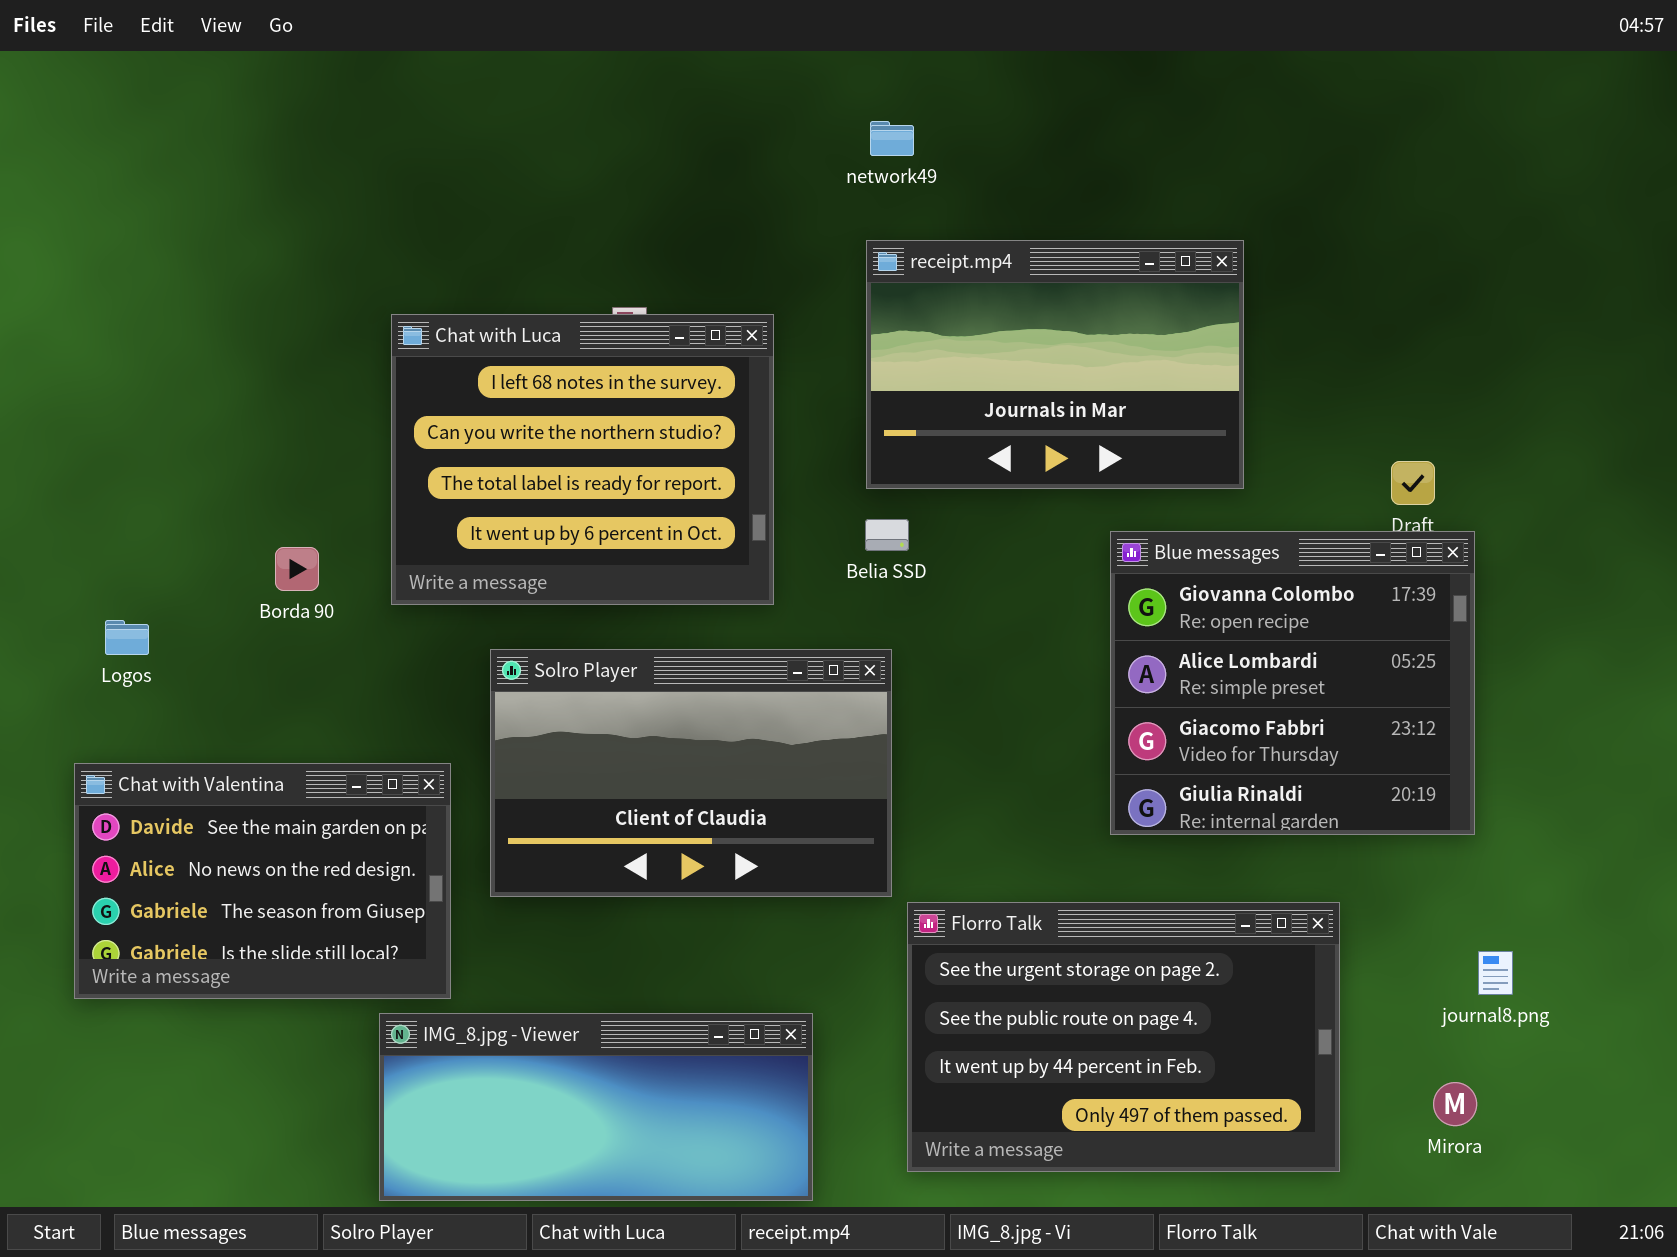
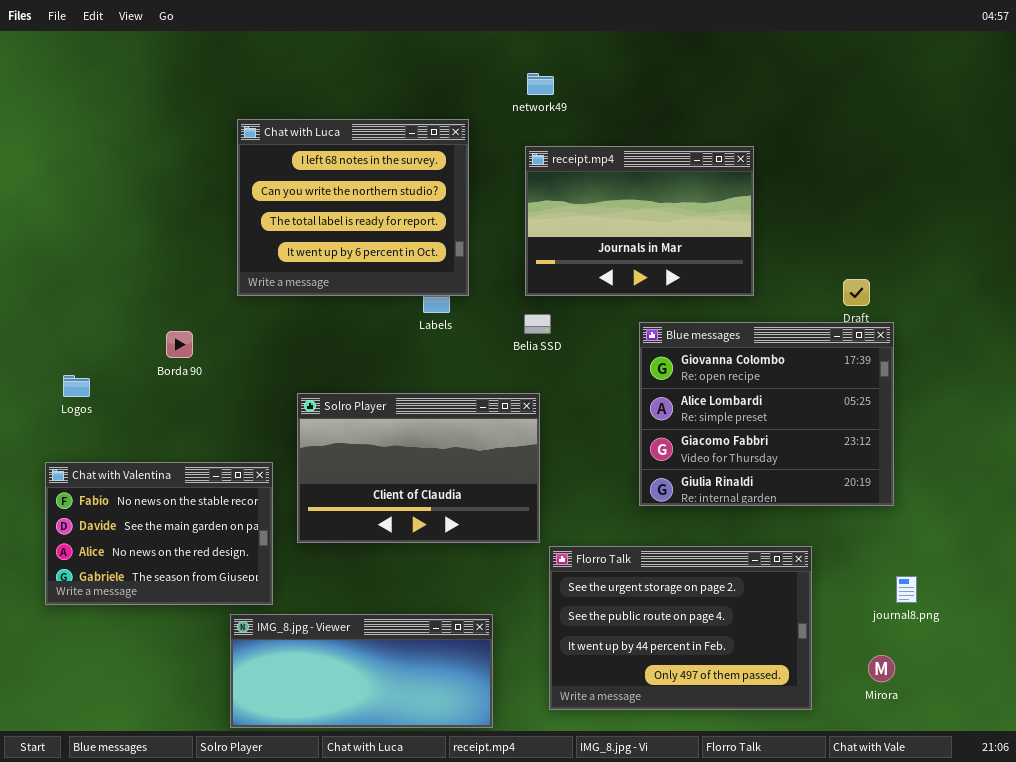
Chat with Luca: [391,314,774,605] -> [237,119,469,296], moved
Blue messages: [1110,531,1475,835] -> [639,322,894,506], resized
Chat with Valentina: [74,763,451,999] -> [45,462,273,605], scrolled up 1 row

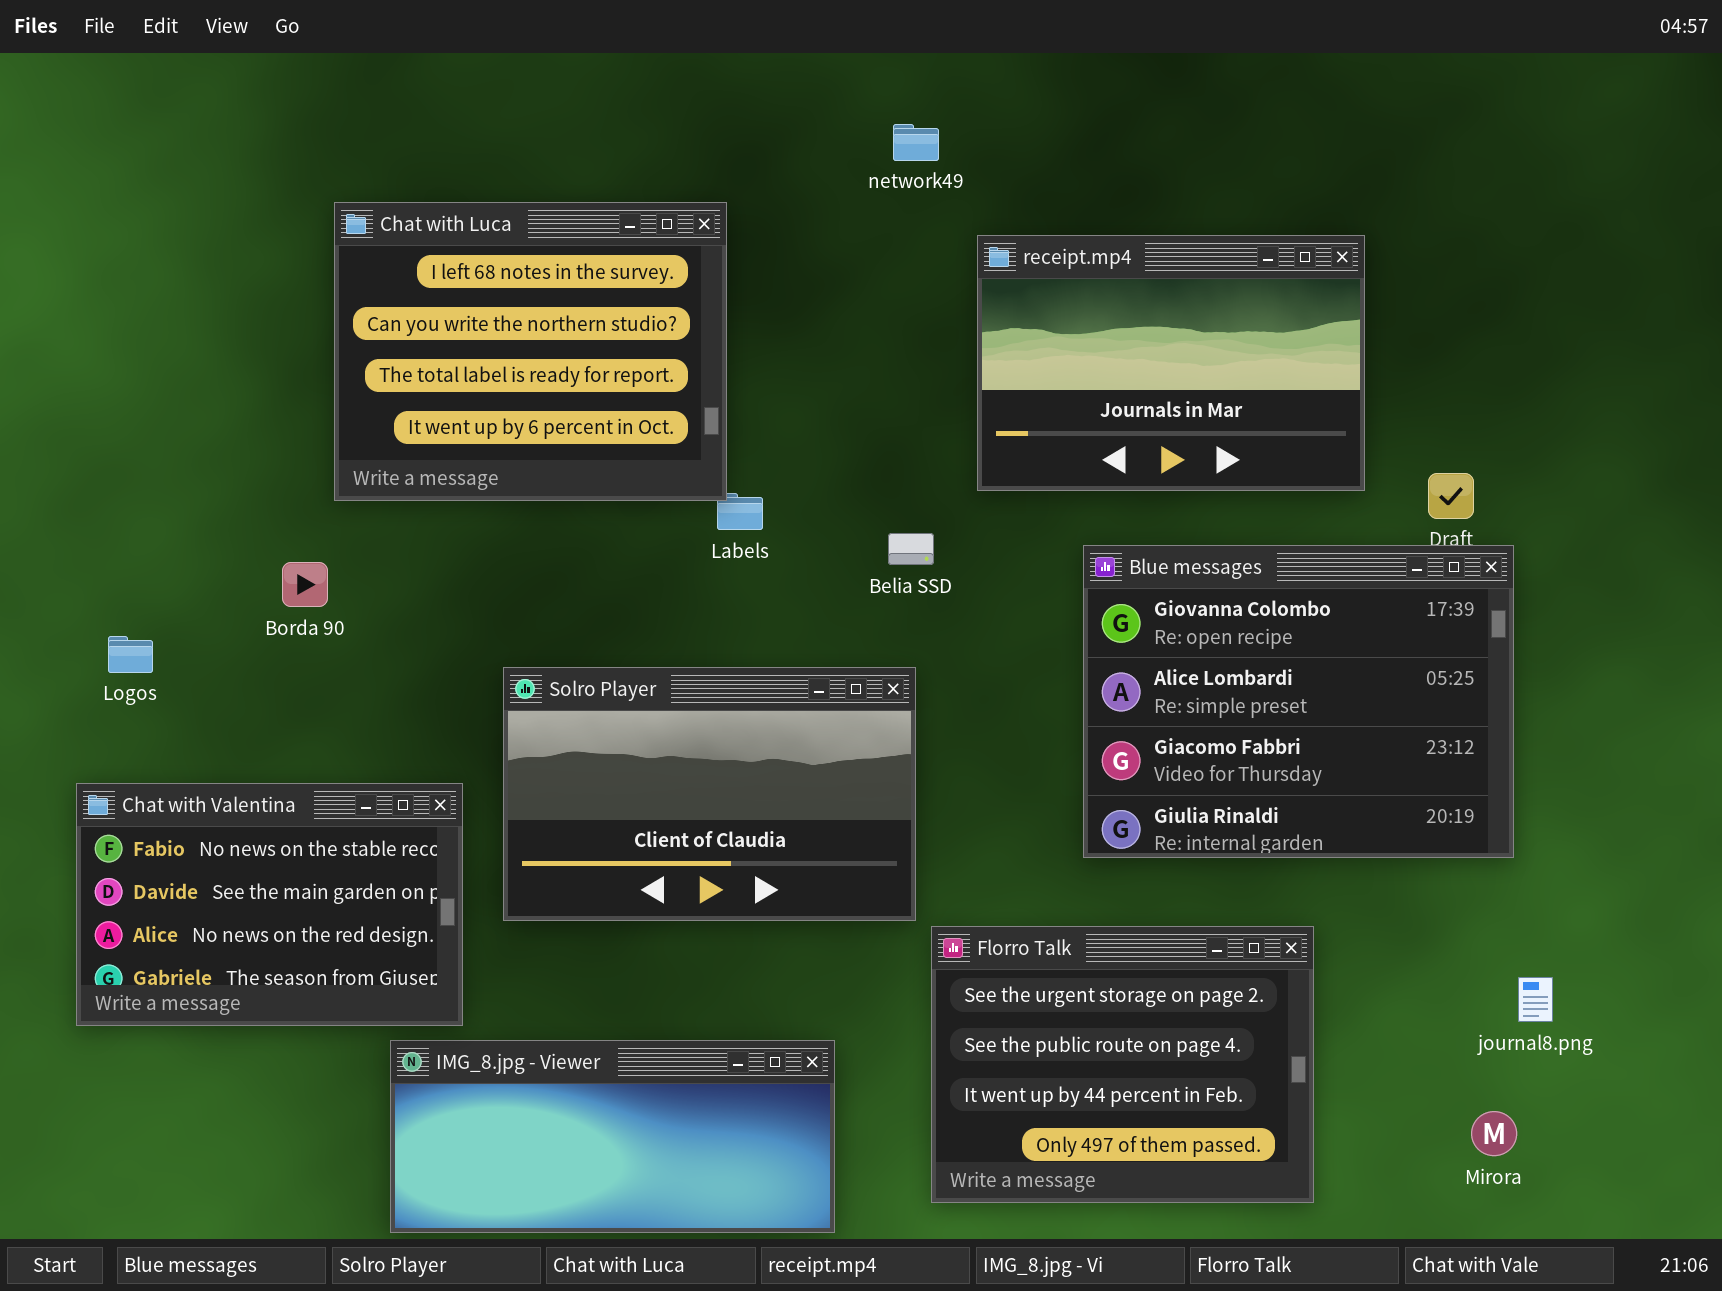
Chat with Luca: [237,119,469,296] -> [334,202,727,501], moved
receipt.mp4: [525,146,754,296] -> [977,235,1365,491], moved
Florro Talk: [549,546,812,710] -> [931,926,1314,1203], resized

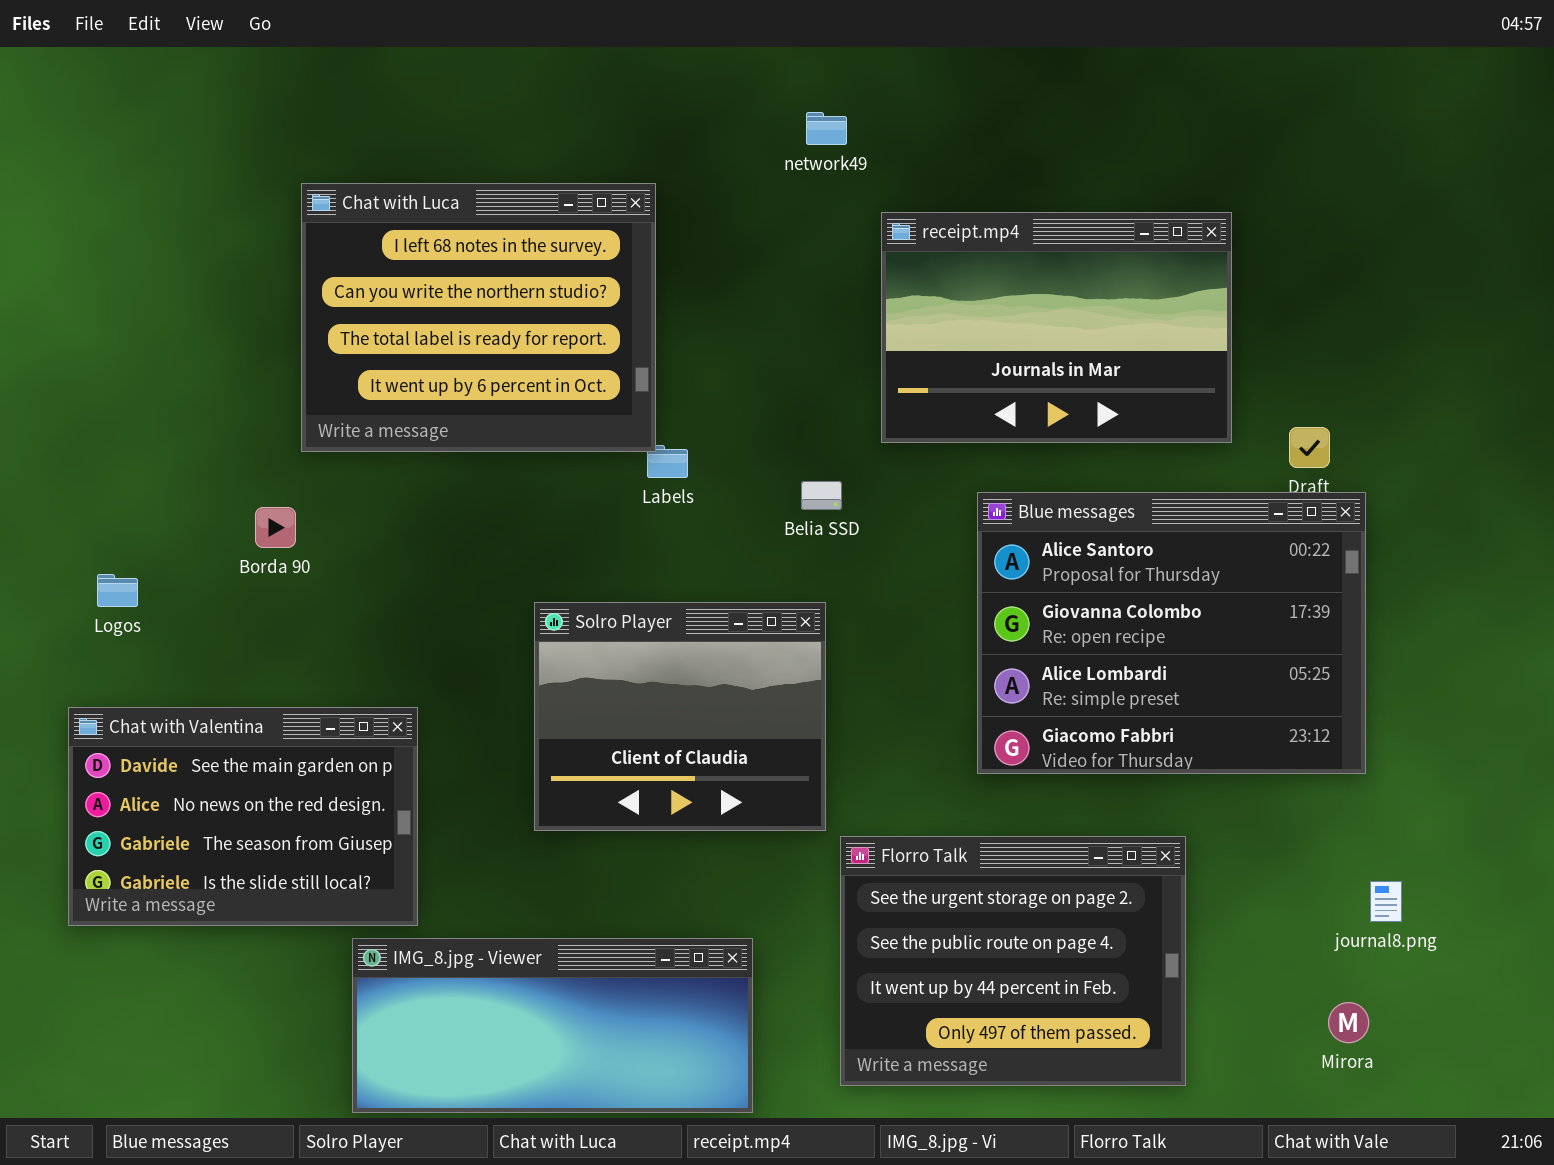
Blue messages: [1083,545,1514,858] -> [977,492,1366,774], scrolled up 1 row
Solro Player: [503,667,916,921] -> [534,602,826,831], resized
Chat with Valentina: [76,783,463,1026] -> [68,707,418,926], scrolled down 1 row

